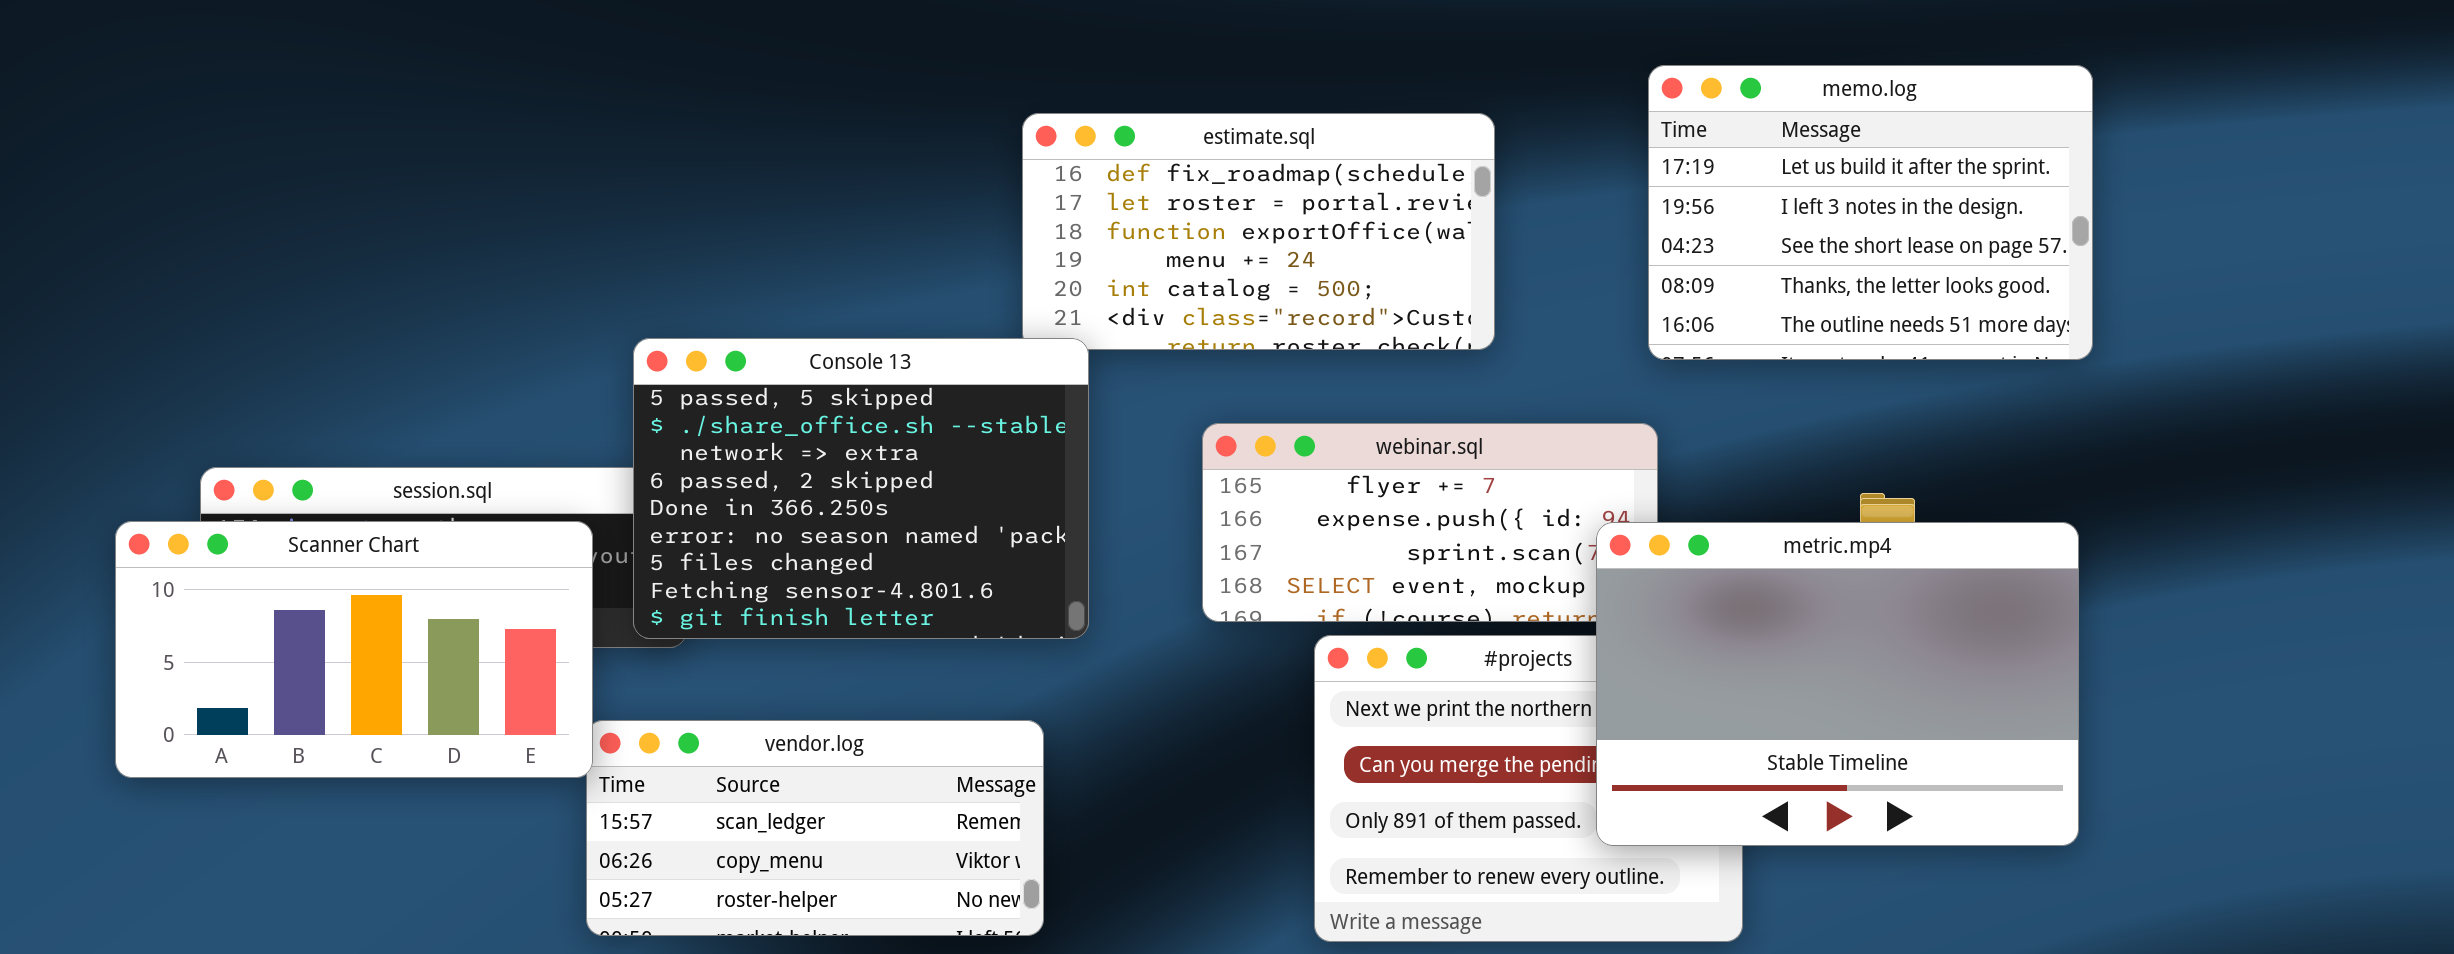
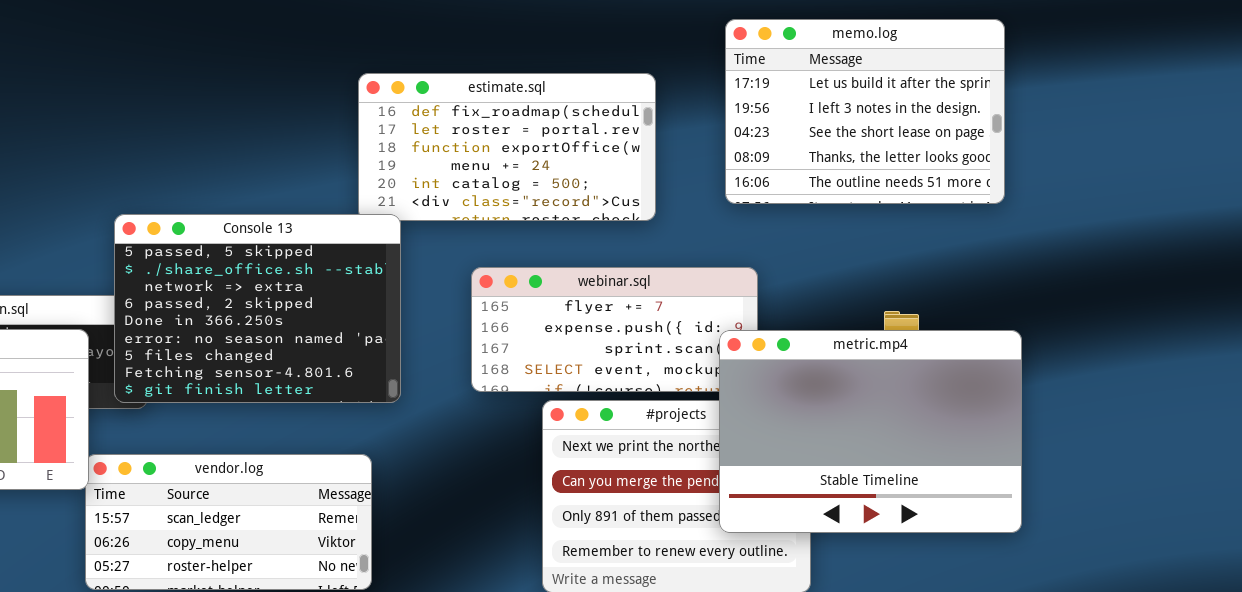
memo.log: [1648,65,2093,360] -> [725,19,1005,204], moved

